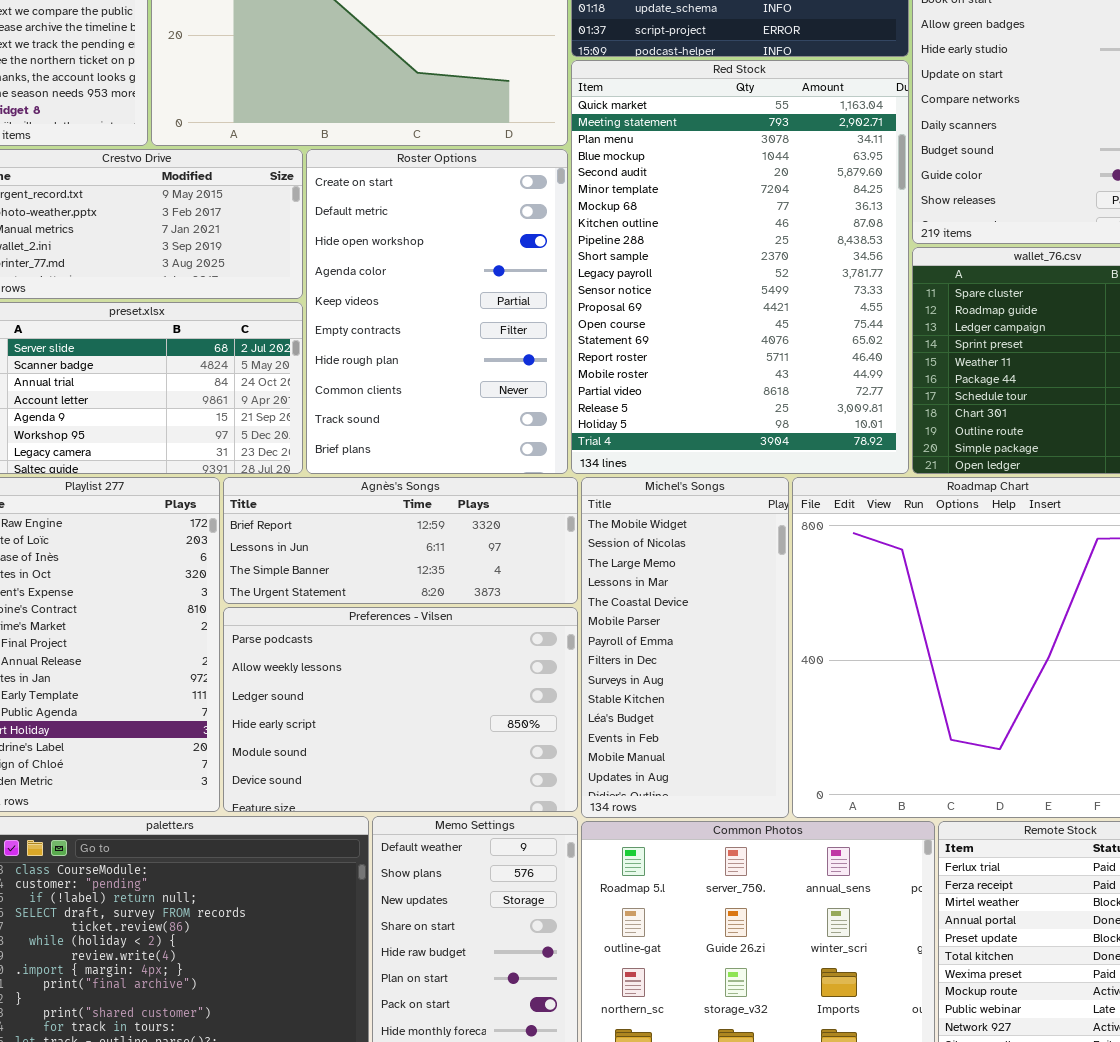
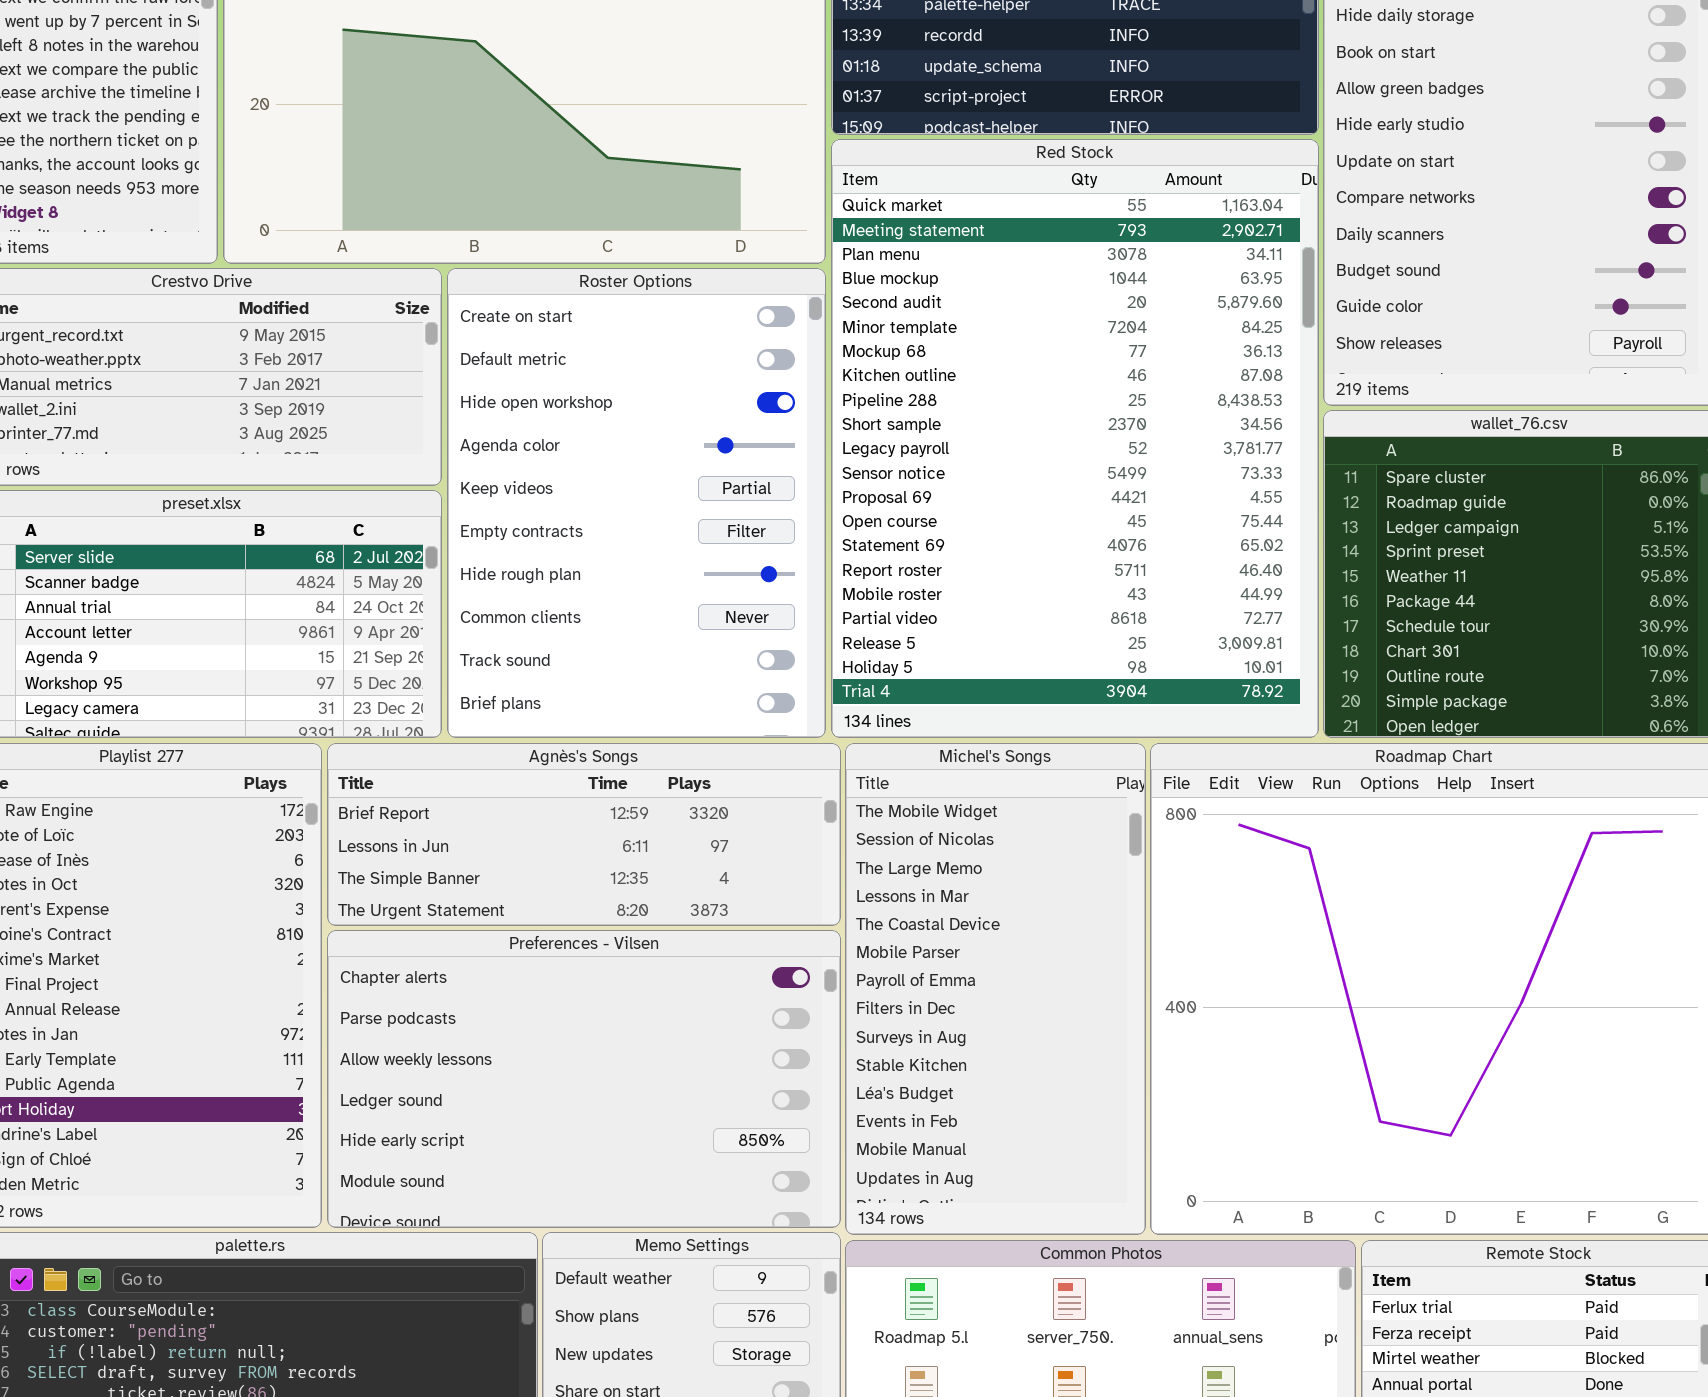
Preferences - Vilsen: [223,607,578,812] -> [327,930,841,1228], scrolled up 1 row

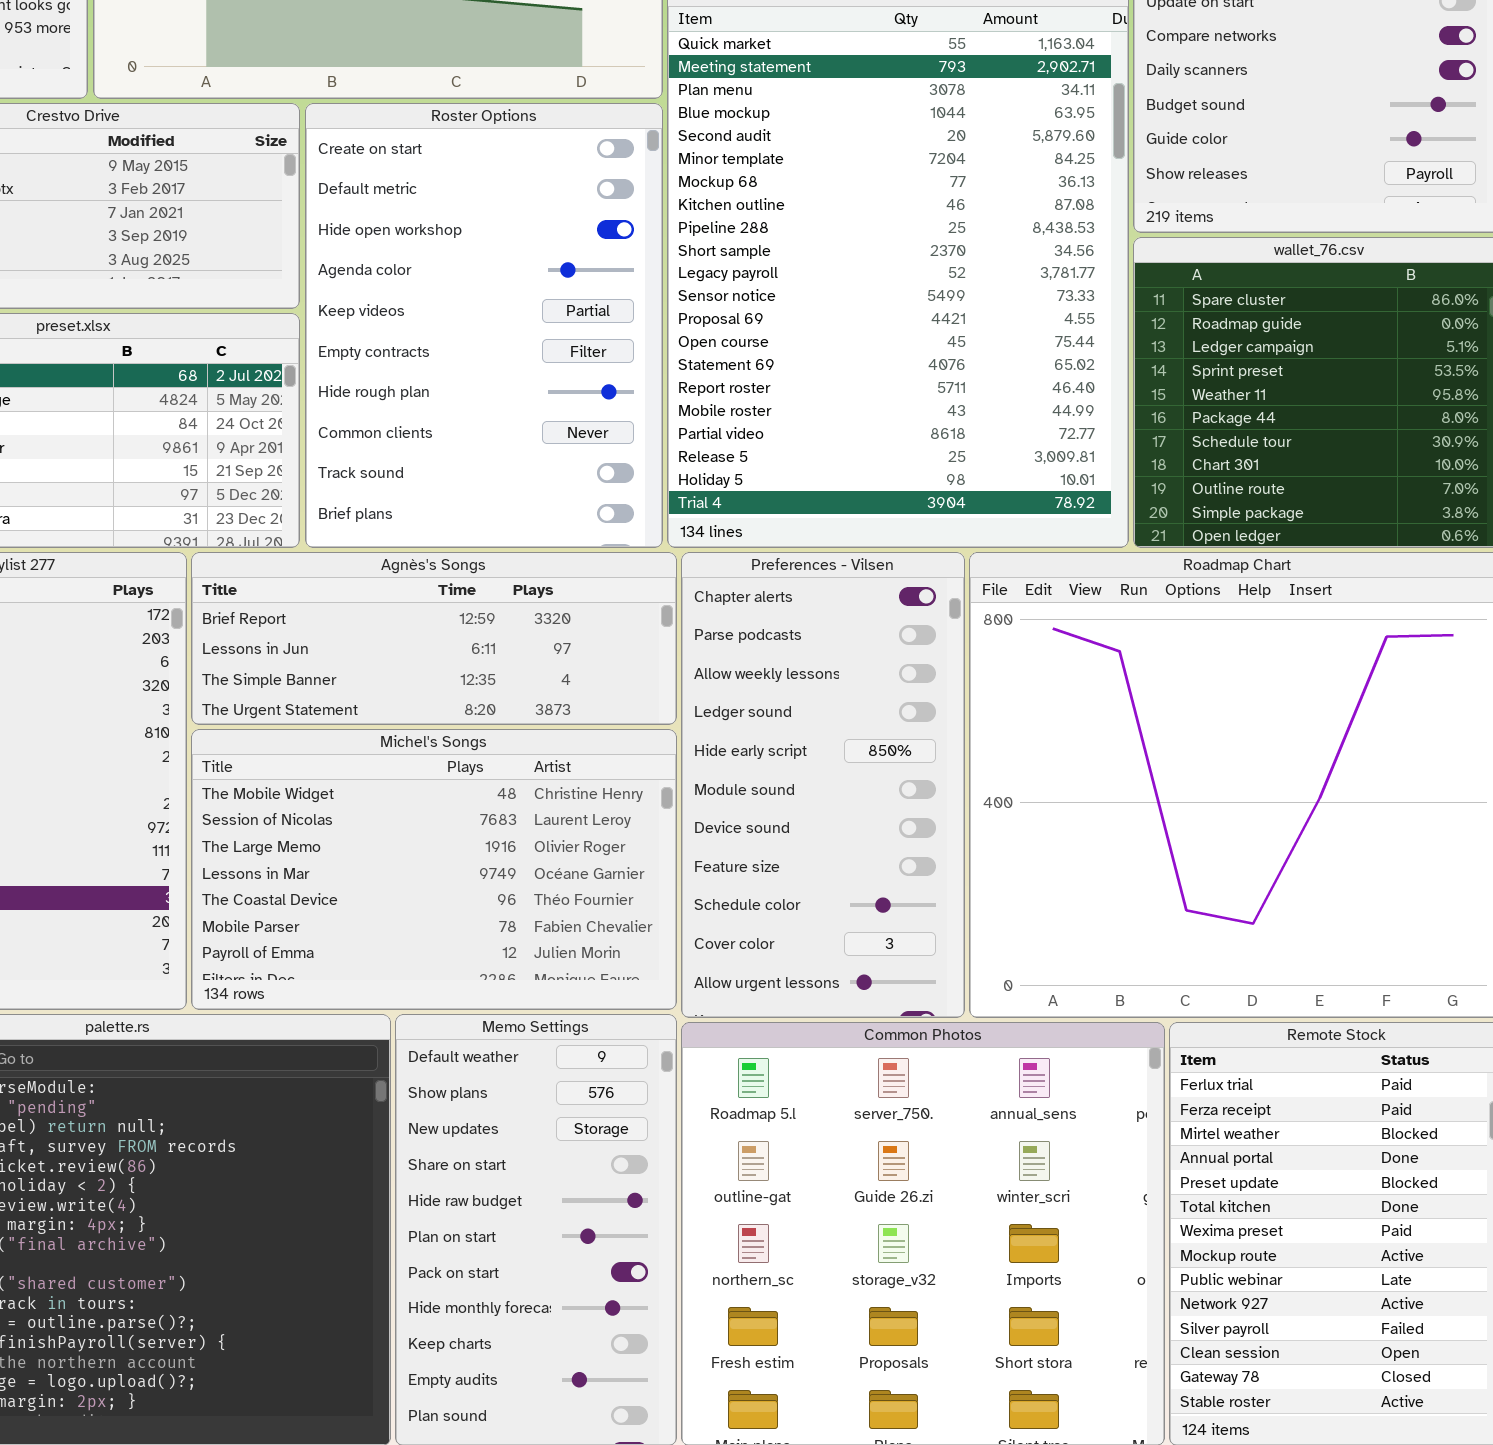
Michel's Songs: [845,743,1146,1235] -> [191,729,677,1010], moved, resized
Preferences - Vilsen: [327,930,841,1228] -> [681,552,965,1018], moved, resized

